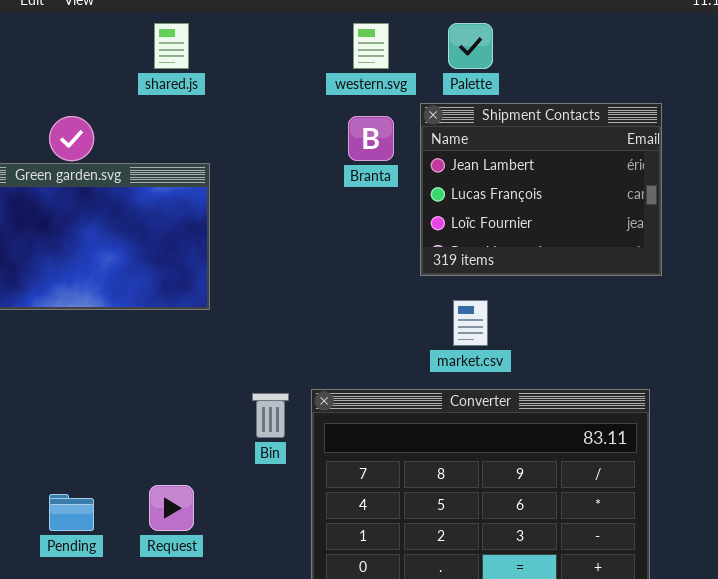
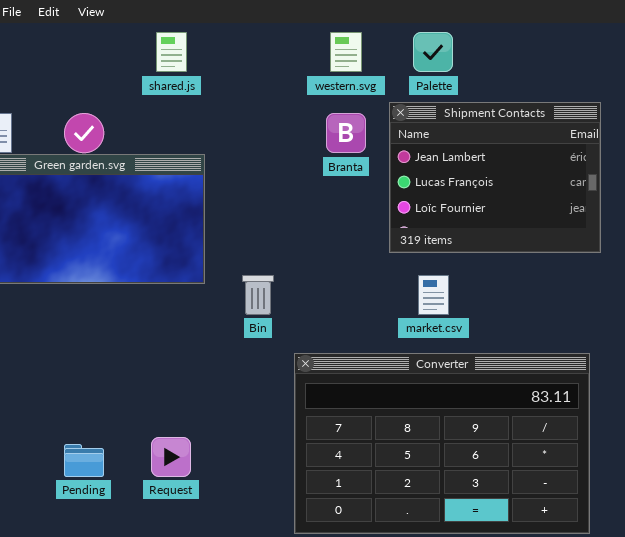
Bin: [252,393,289,438] -> [242,275,274,315], moved

